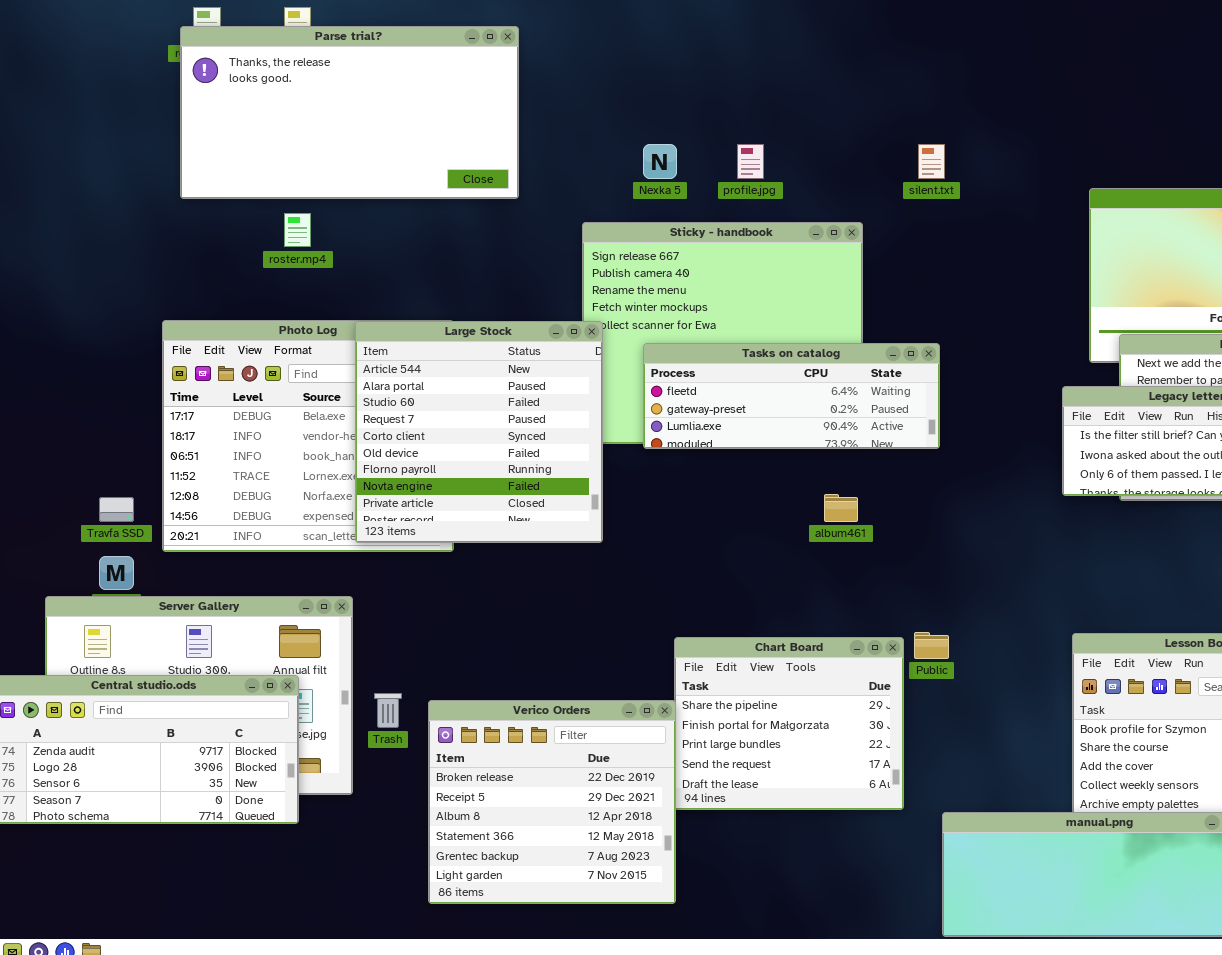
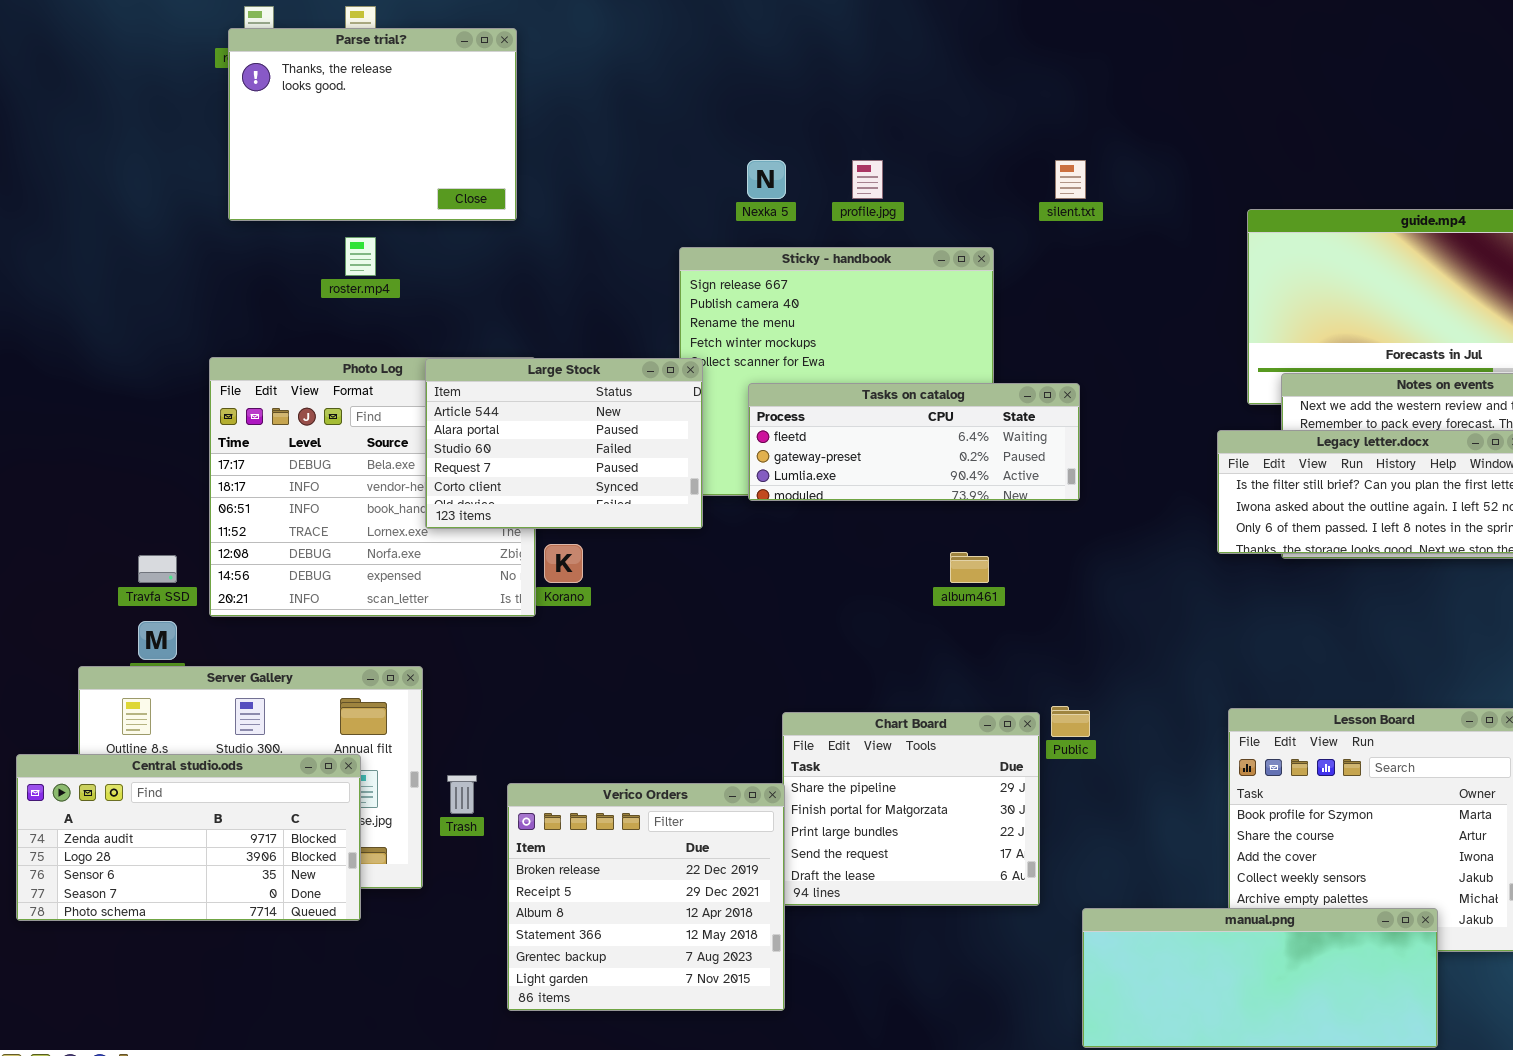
Parse trial?: [180,26,519,199] -> [228,28,517,221], resized
Large Stock: [355,321,603,543] -> [425,358,703,529], resized

